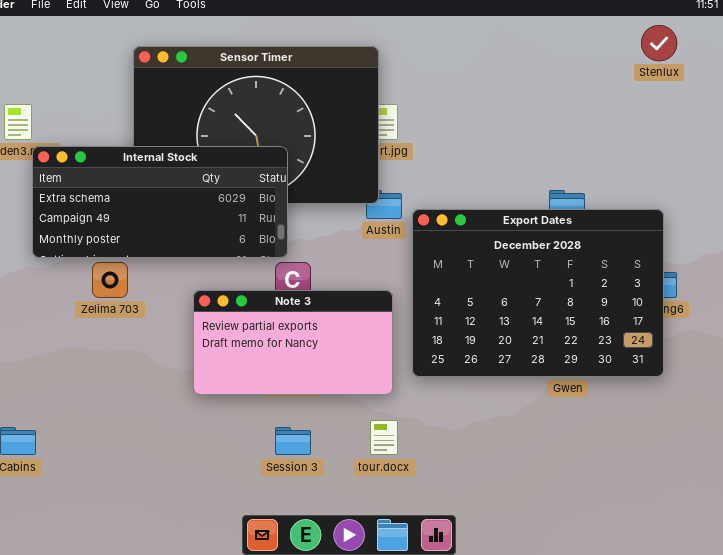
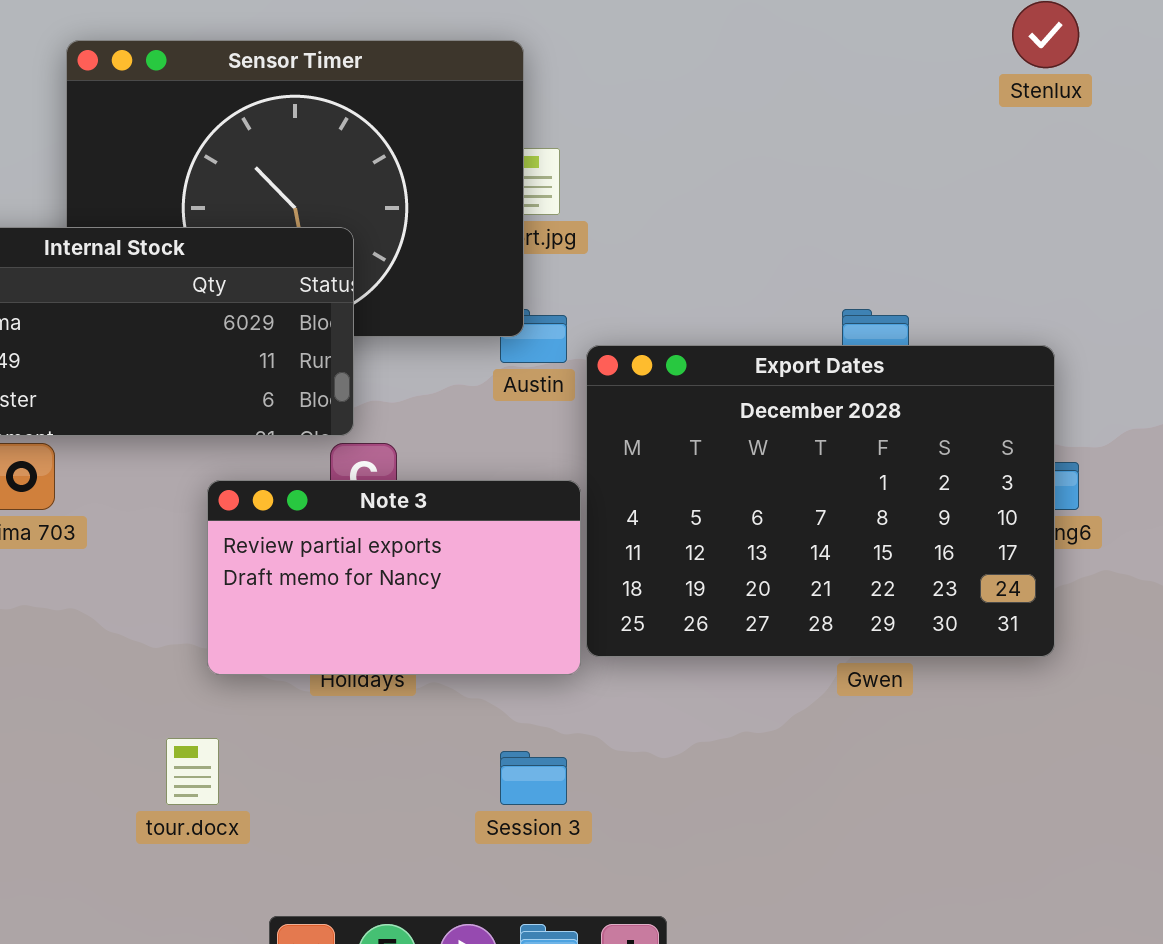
Note 3: [193,290,393,395] -> [207,480,581,675], moved
tour.docx: [370,420,398,455] -> [166,738,219,805], moved
Session 3: [275,427,311,455] -> [500,751,567,805], moved

